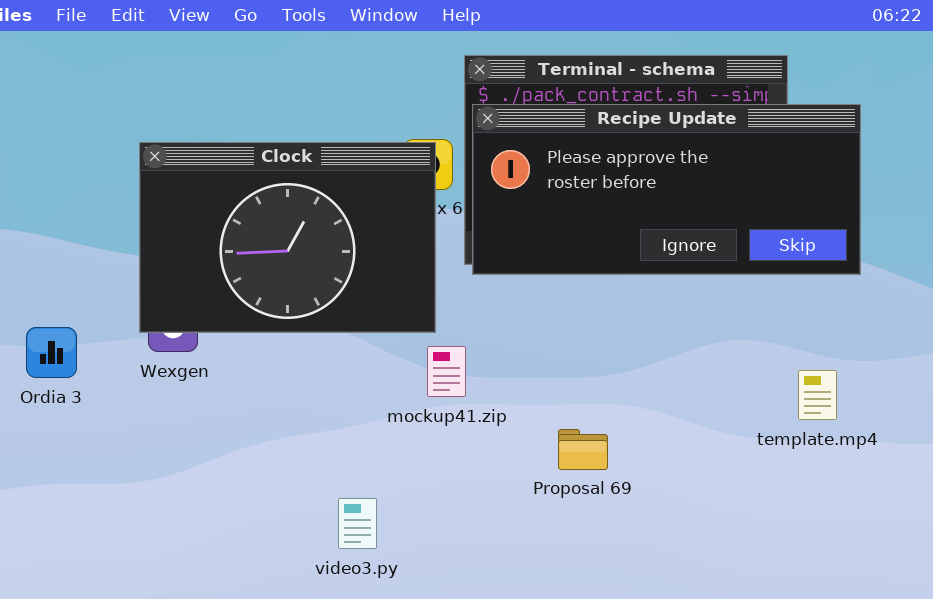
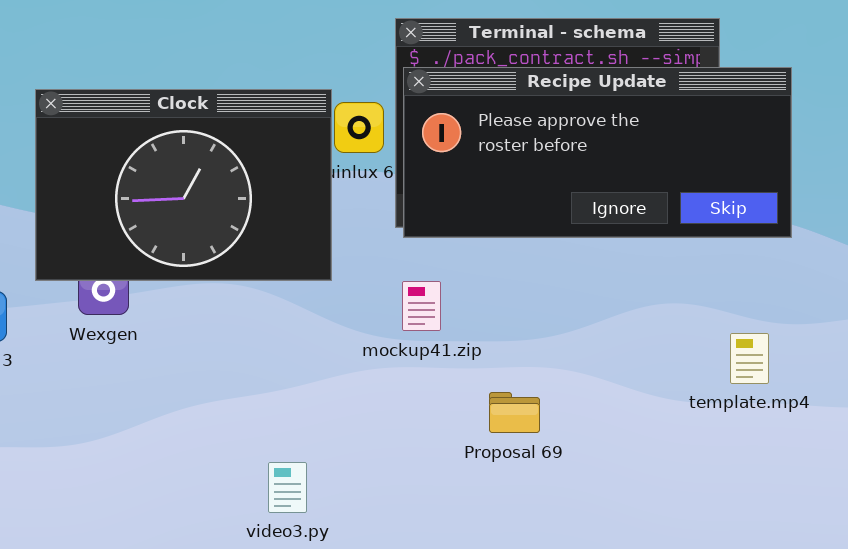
Clock: [139,142,436,333] -> [35,89,332,281], moved
mockup41.zip: [427,346,466,397] -> [402,281,441,331], moved

